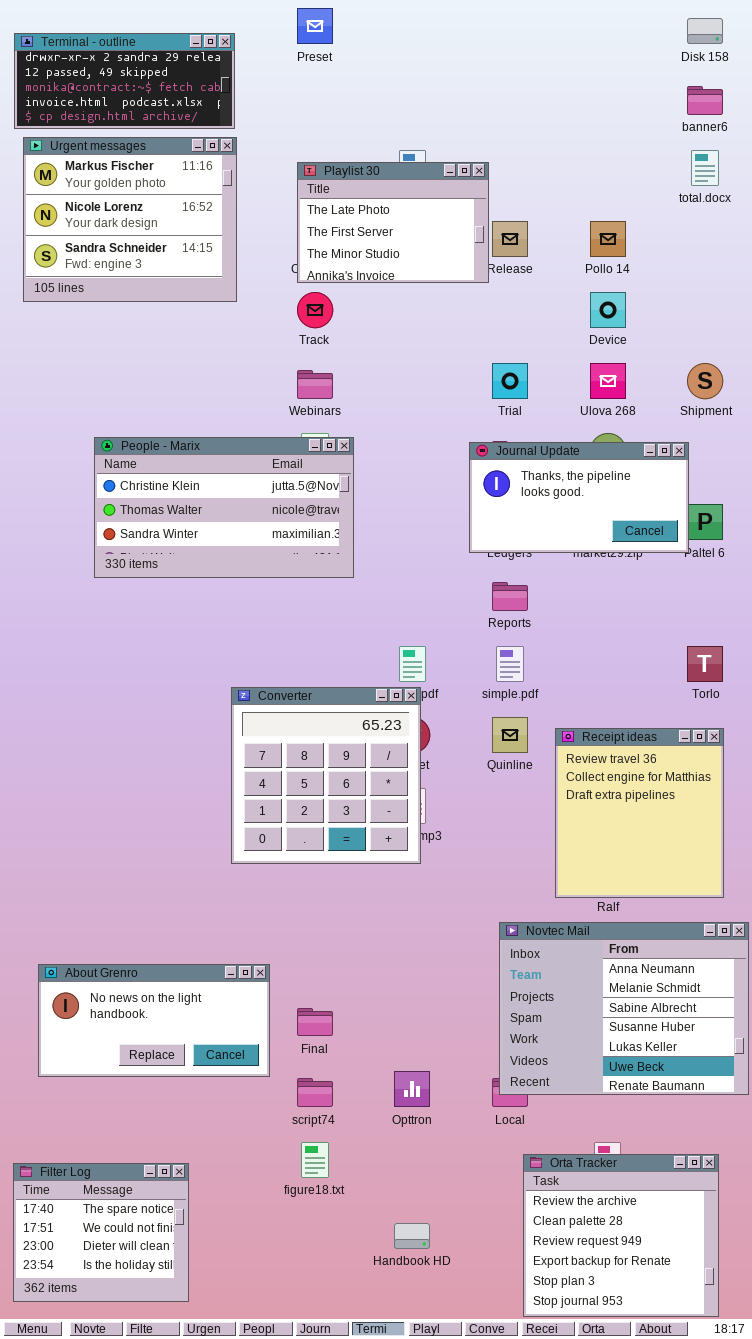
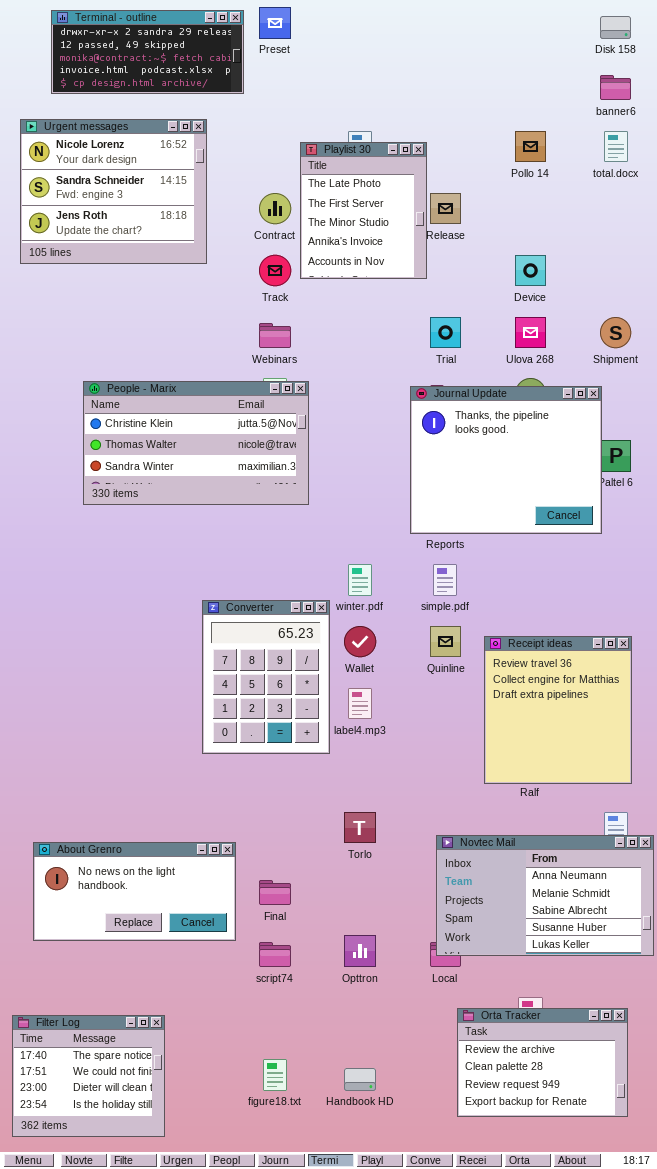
Terminal - outline: [14,33,235,129] -> [51,10,244,94], moved
Urgent messages: [23,137,237,302] -> [20,119,207,264], scrolled down 1 row
Playlist 30: [297,162,489,283] -> [300,142,427,279], resized
Pollo 14: [590,221,626,257] -> [515,131,546,162], moved
Journal Update: [469,442,689,553] -> [410,386,602,534], resized
Torlo: [687,646,723,682] -> [344,812,376,843], moved
Converter: [231,687,421,864] -> [202,600,330,754], resized
Novtec Mail: [499,922,749,1095] -> [436,835,654,956], resized
figure18.txt: [301,1142,329,1178] -> [263,1059,287,1091], moved
Orta Tracker: [523,1154,719,1317] -> [457,1008,628,1117], resized

